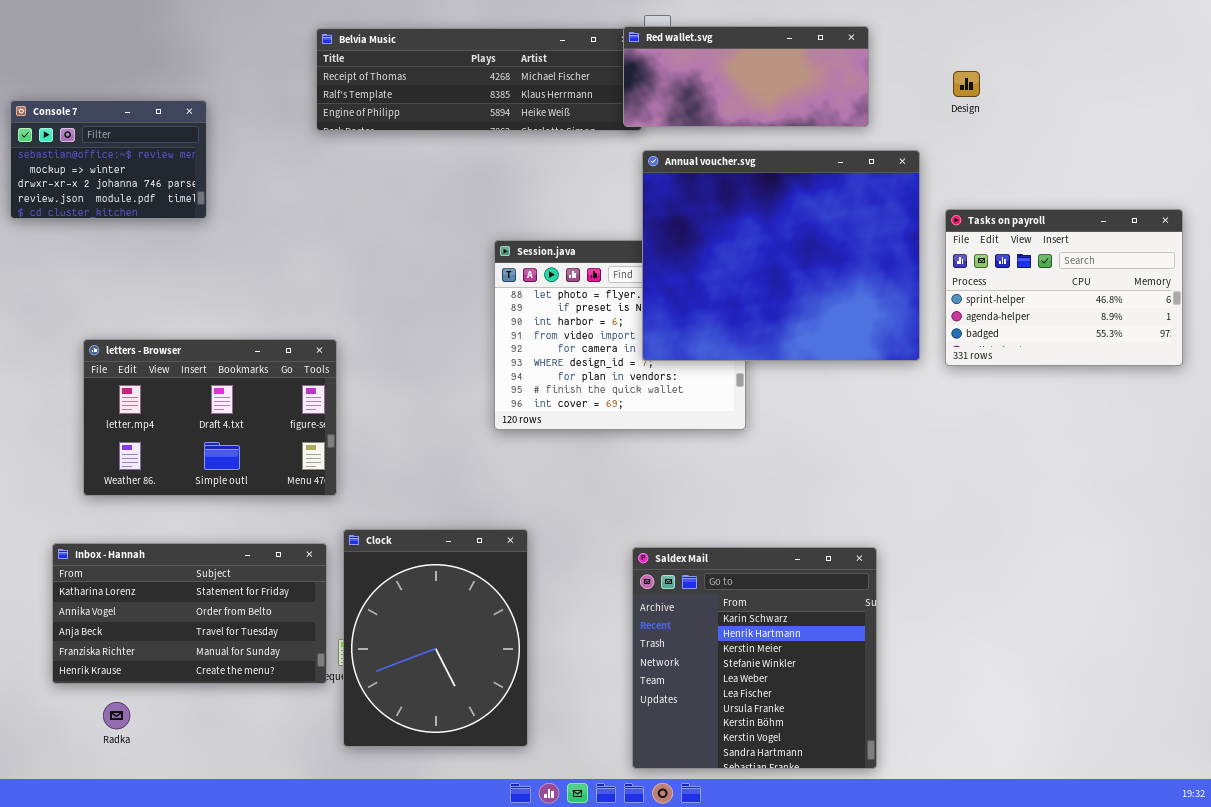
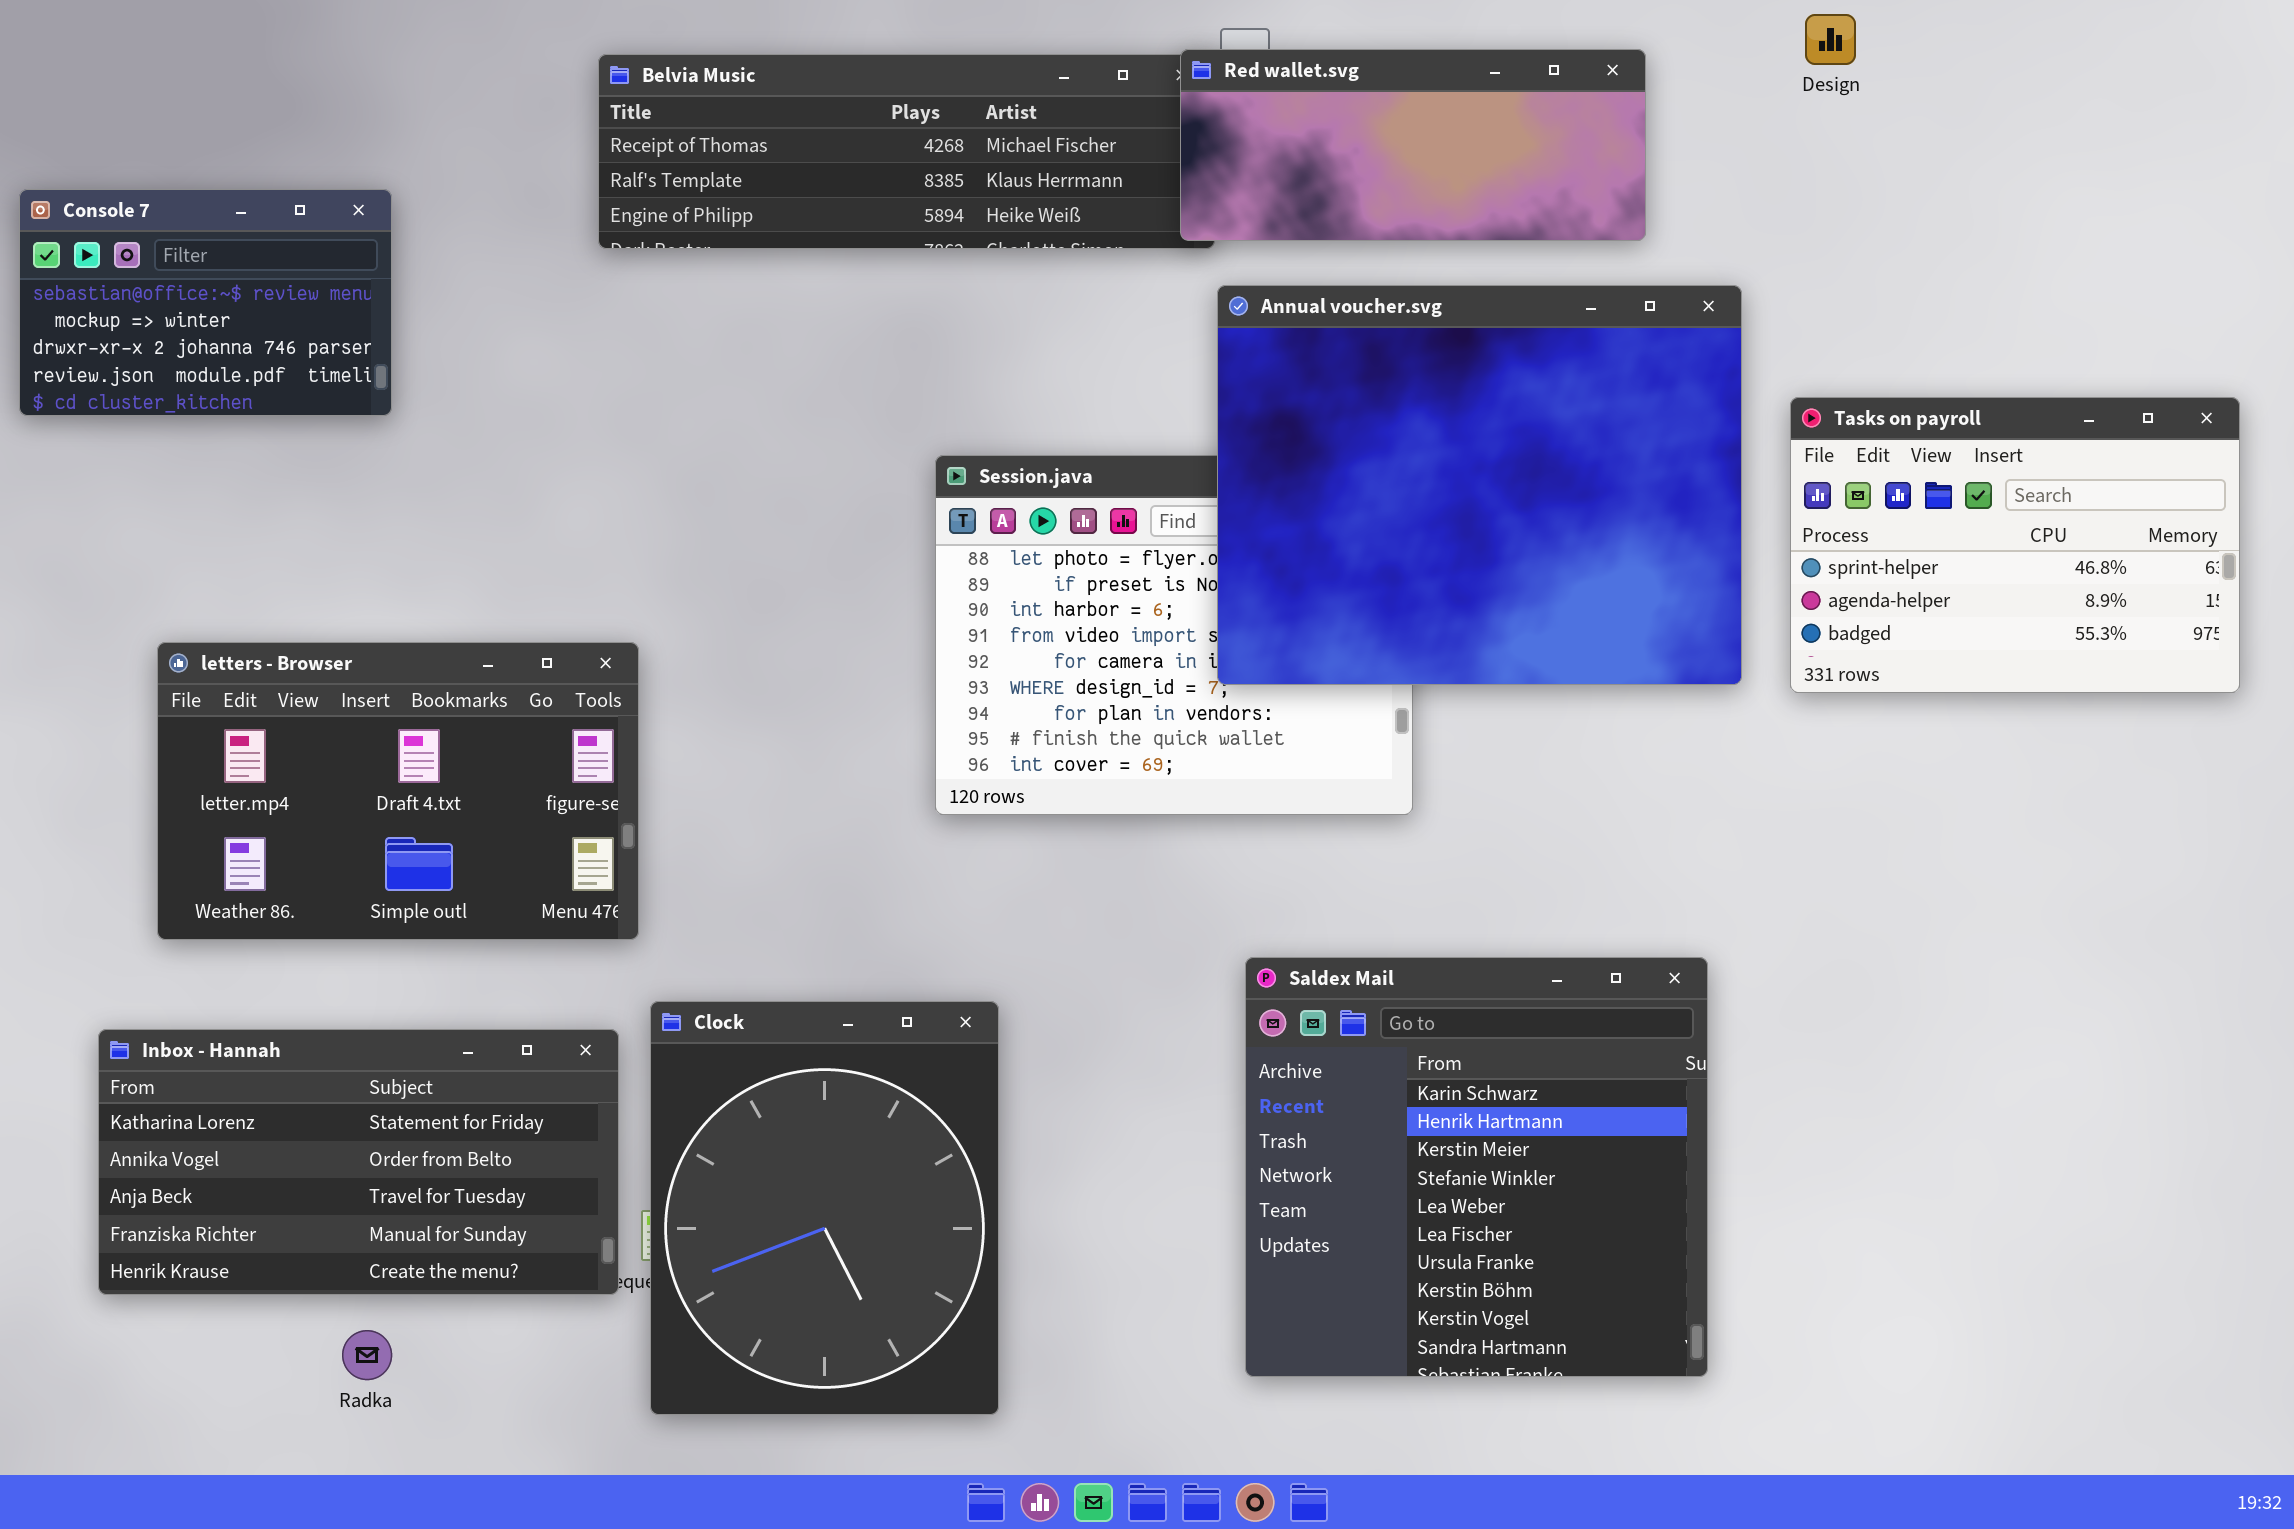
Design: [953,71,980,97] -> [1805,14,1856,65], moved
Saldex Mail: [632,547,877,769] -> [1245,957,1708,1377], moved
Radka: [103,702,130,729] -> [342,1330,392,1380], moved

